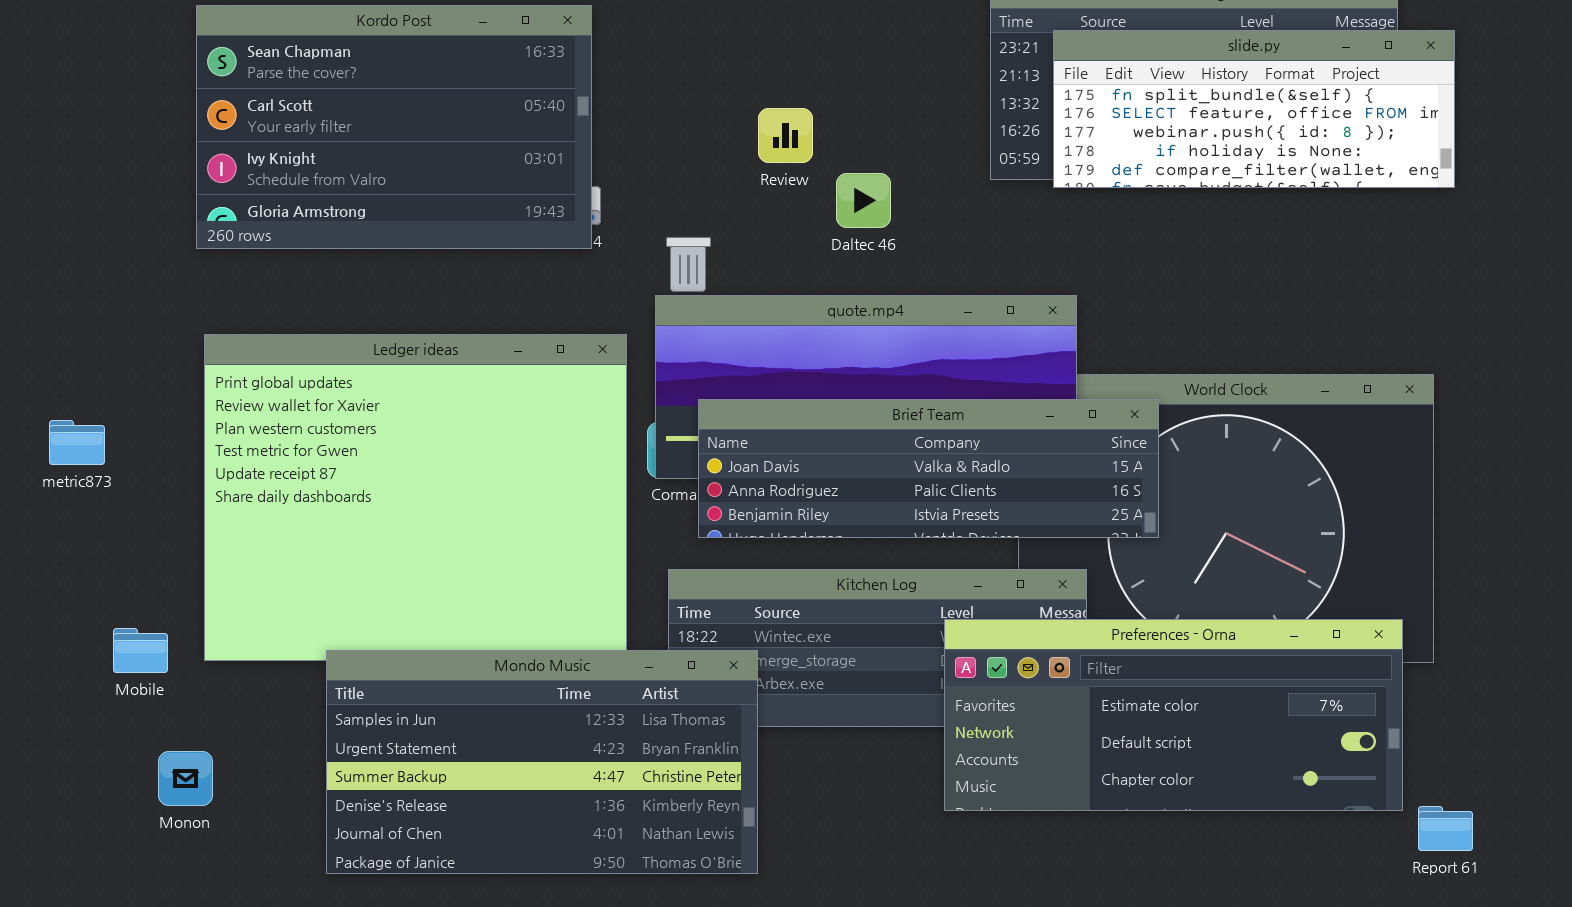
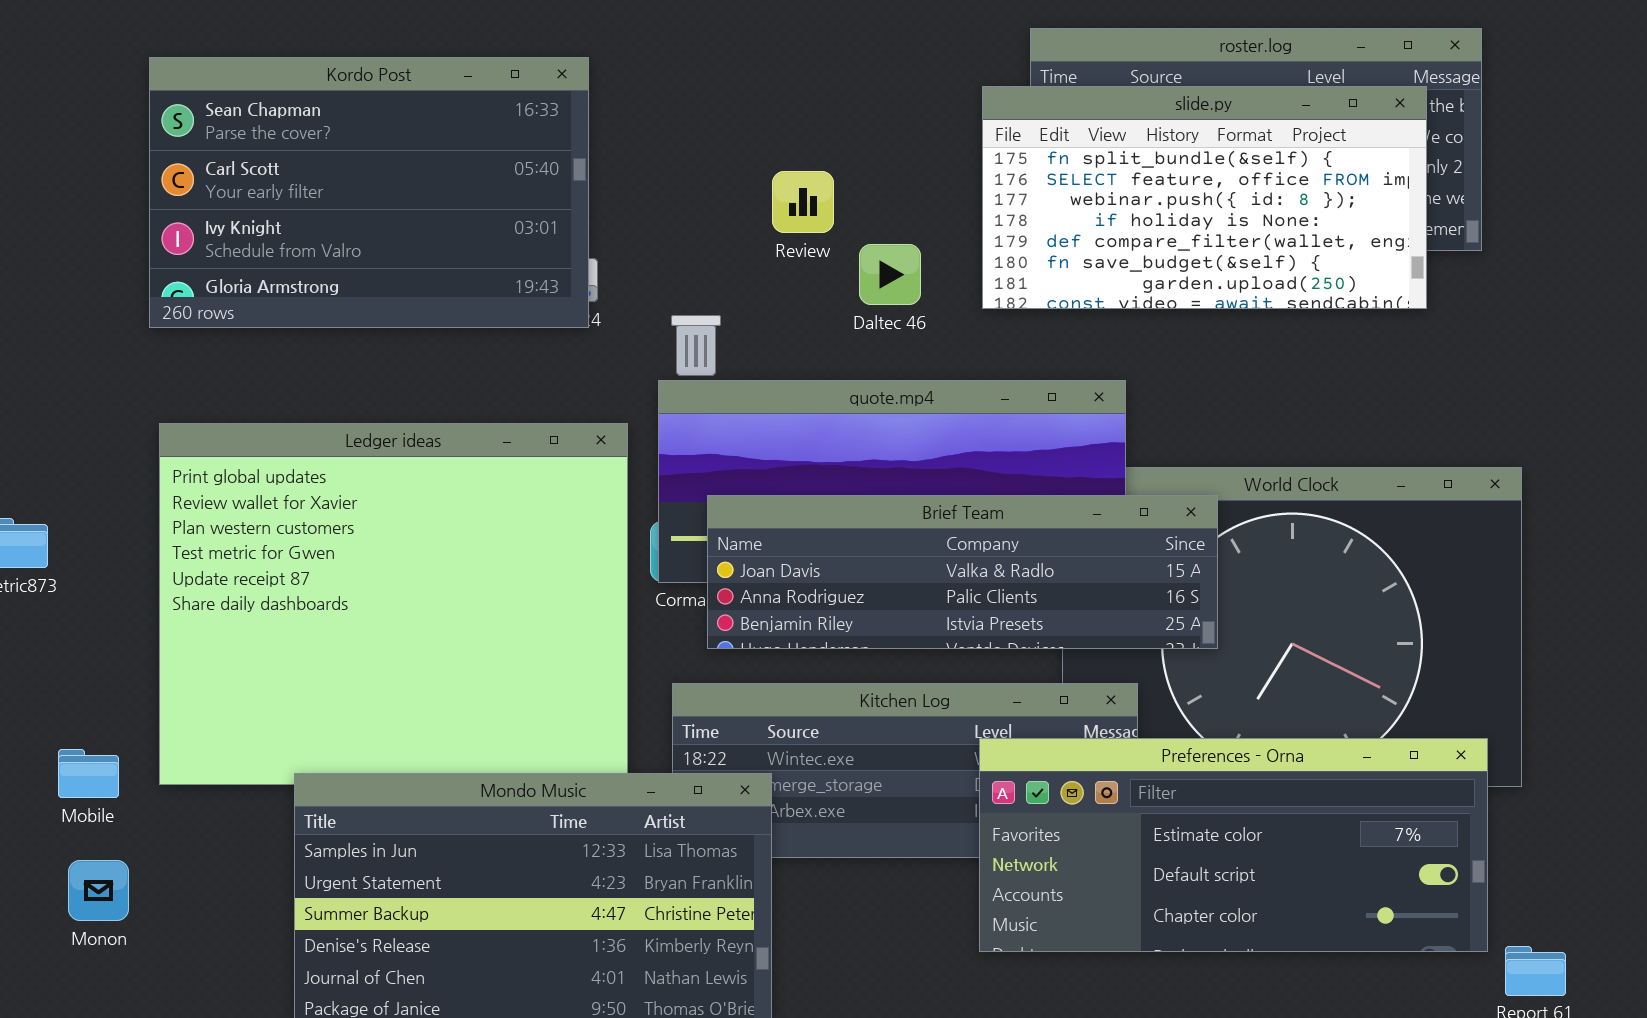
slide.py: [1053,30,1455,188] -> [982,86,1427,309], moved, resized
Monon: [158,751,213,806] -> [68,860,129,921], moved

